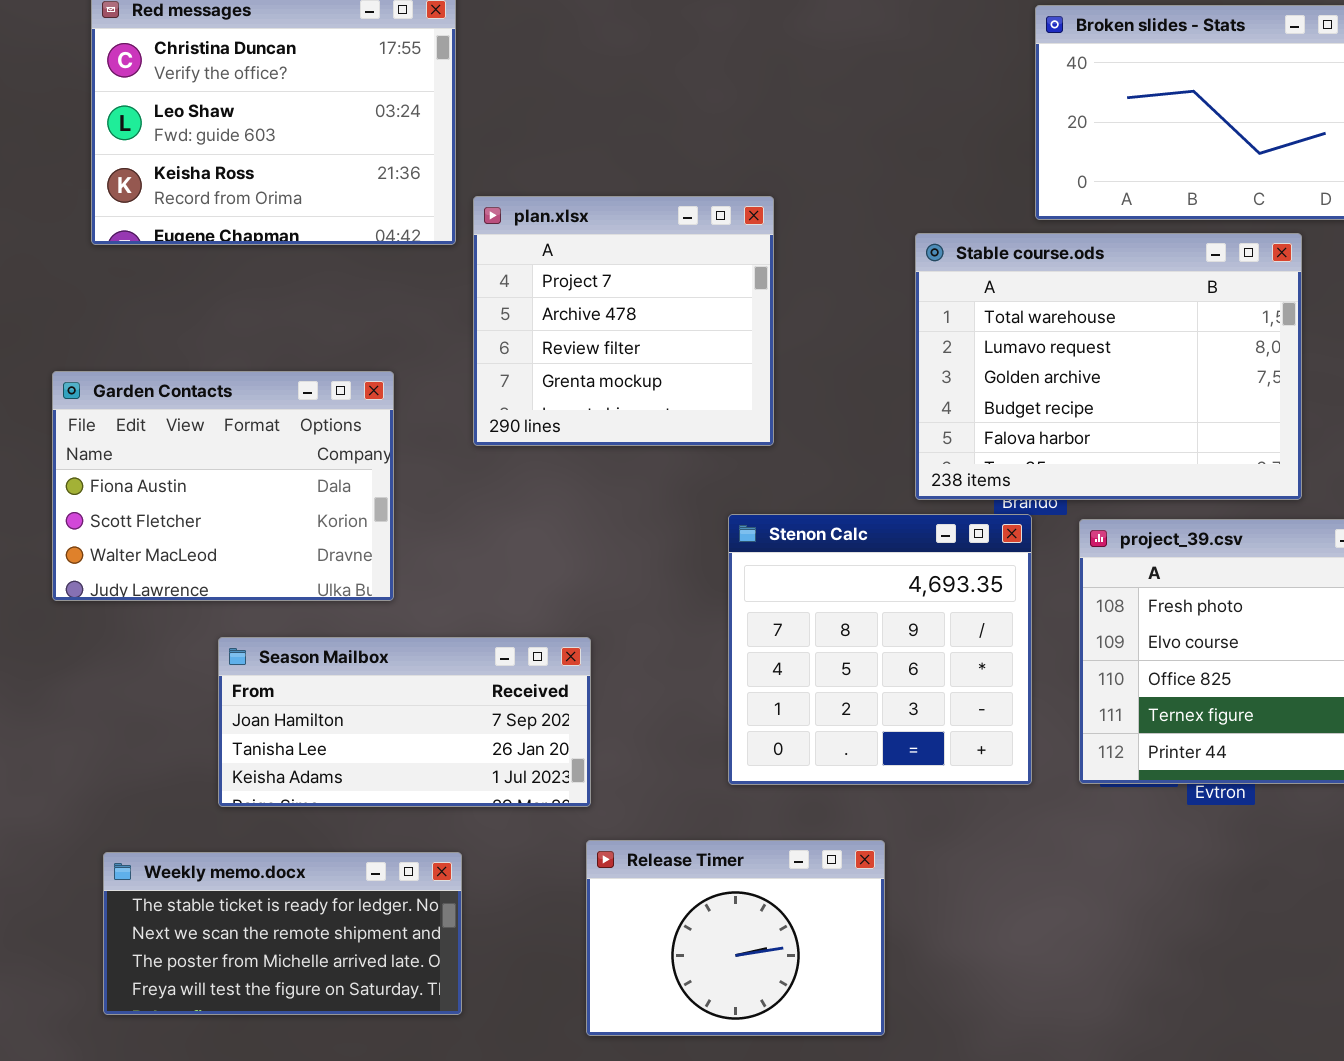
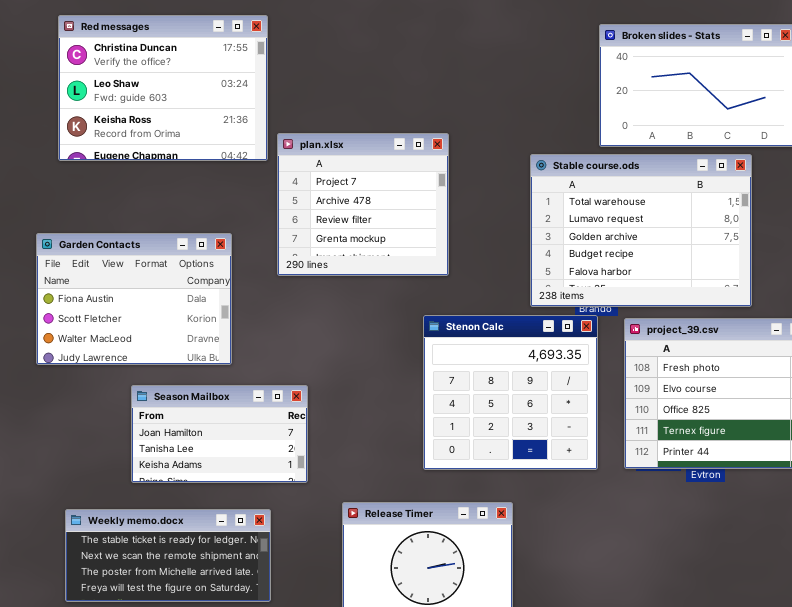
Season Mailbox: [218,637,591,807] -> [131,385,308,483], resized

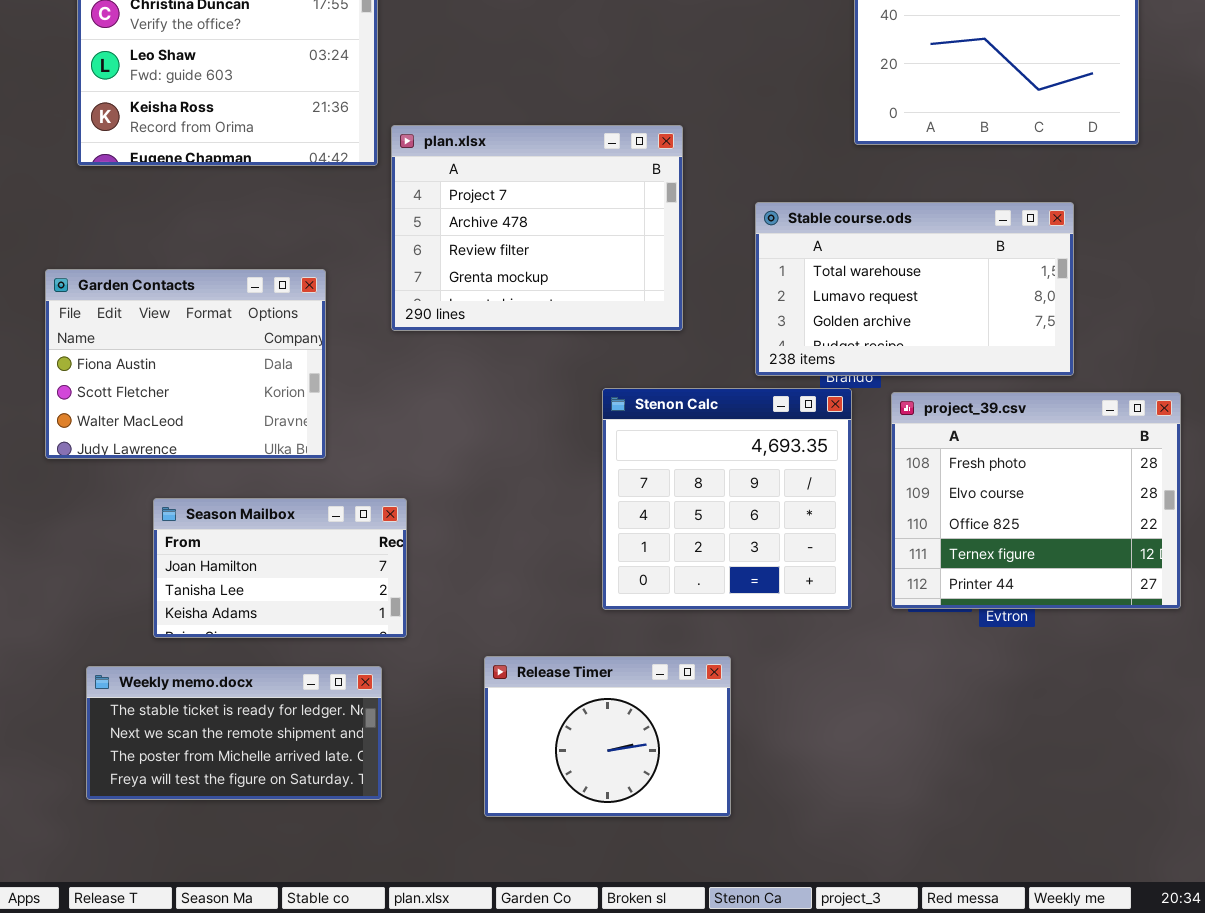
plan.xlsx: [277,133,449,276] -> [391,125,683,331], resized
Stable course.ods: [530,154,752,307] -> [755,202,1074,376], resized
Season Mailbox: [131,385,308,483] -> [153,498,407,638], moved

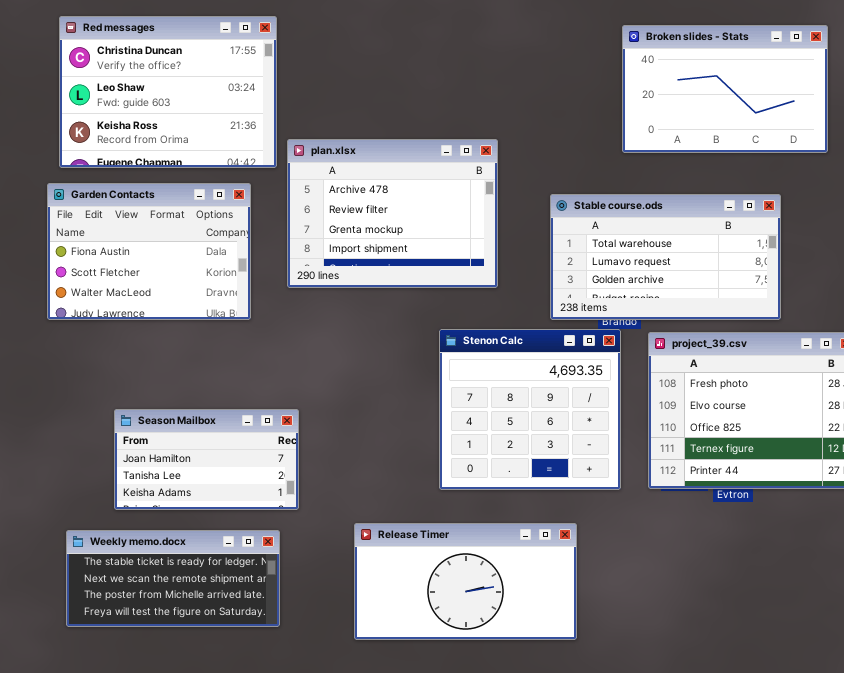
plan.xlsx: [391,125,683,331] -> [287,139,498,288], scrolled down 1 row
Garden Contacts: [45,269,326,459] -> [47,183,251,320], moved
Release Timer: [484,656,731,817] -> [354,523,577,640], resized

